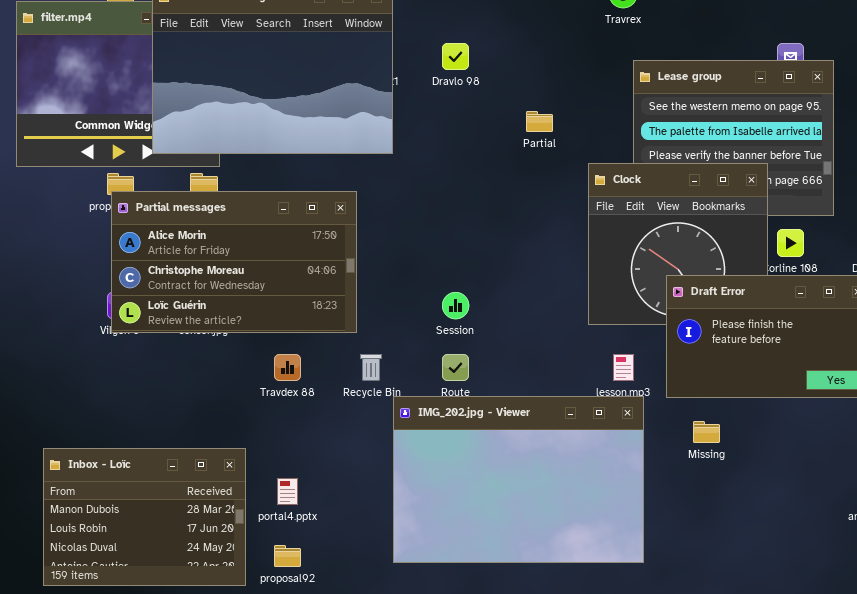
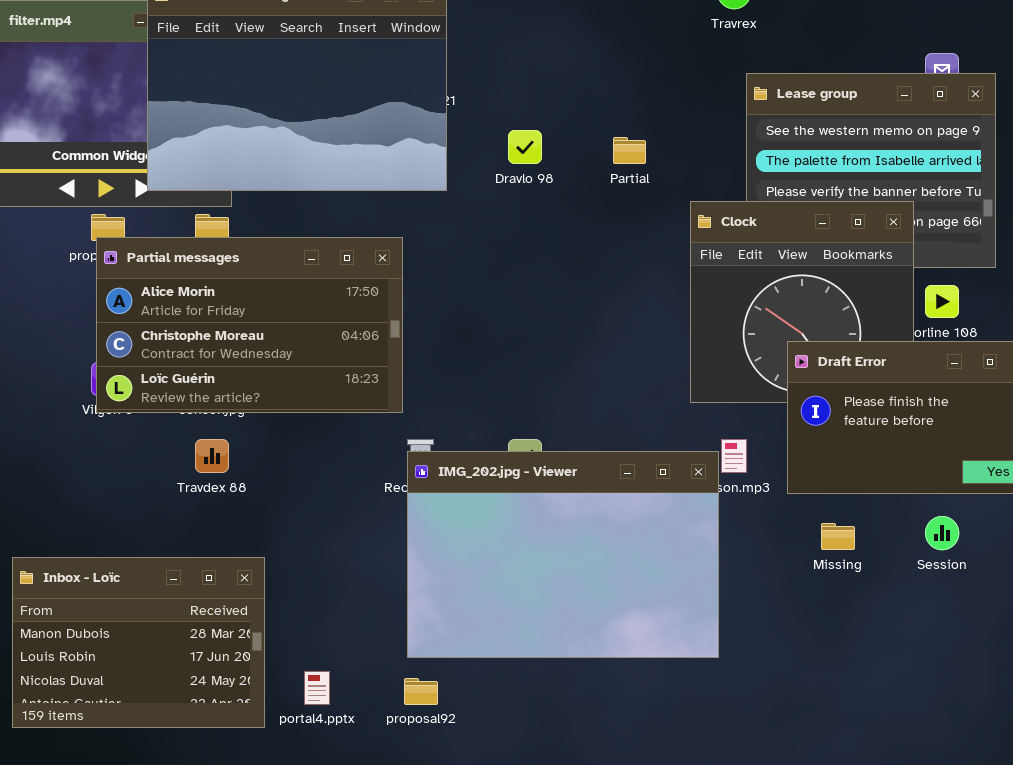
Dravlo 98: [442,43,469,70] -> [508,130,542,164], moved
Session: [442,292,469,319] -> [925,516,959,550], moved
Travdex 88: [274,354,301,381] -> [195,439,229,473], moved
IMG_202.jpg - Viewer: [393,396,644,563] -> [407,451,719,658], moved
portal4.pptx: [277,478,298,505] -> [304,671,330,705], moved
proposal92: [274,545,301,567] -> [404,678,438,705], moved

